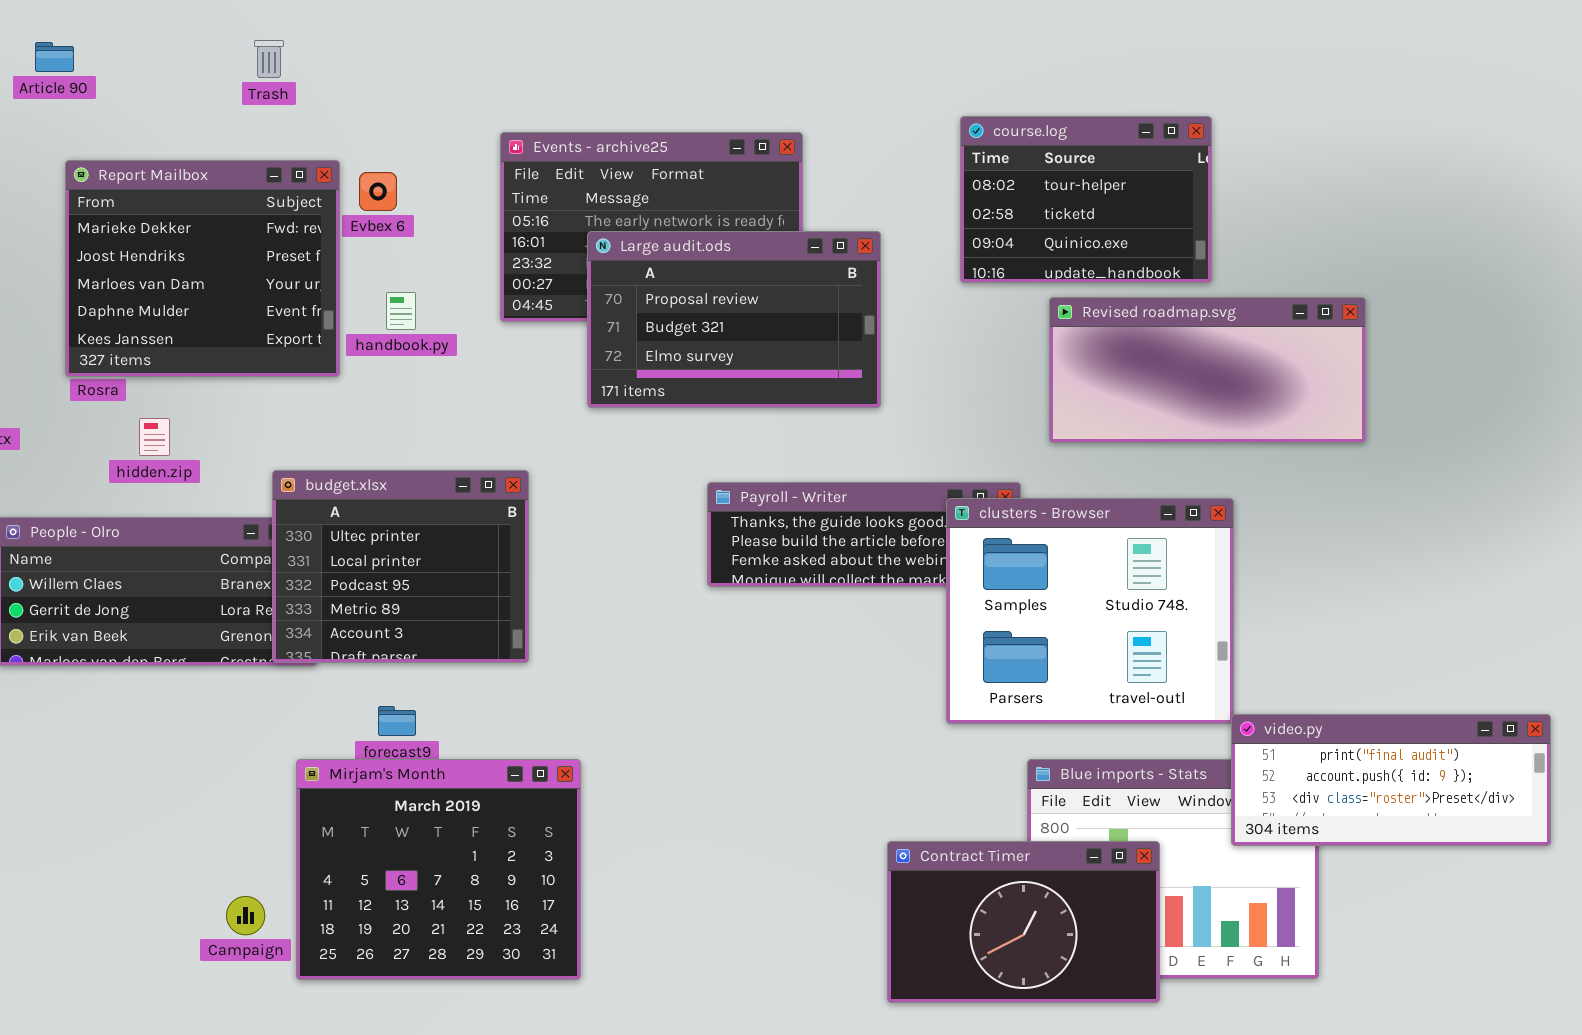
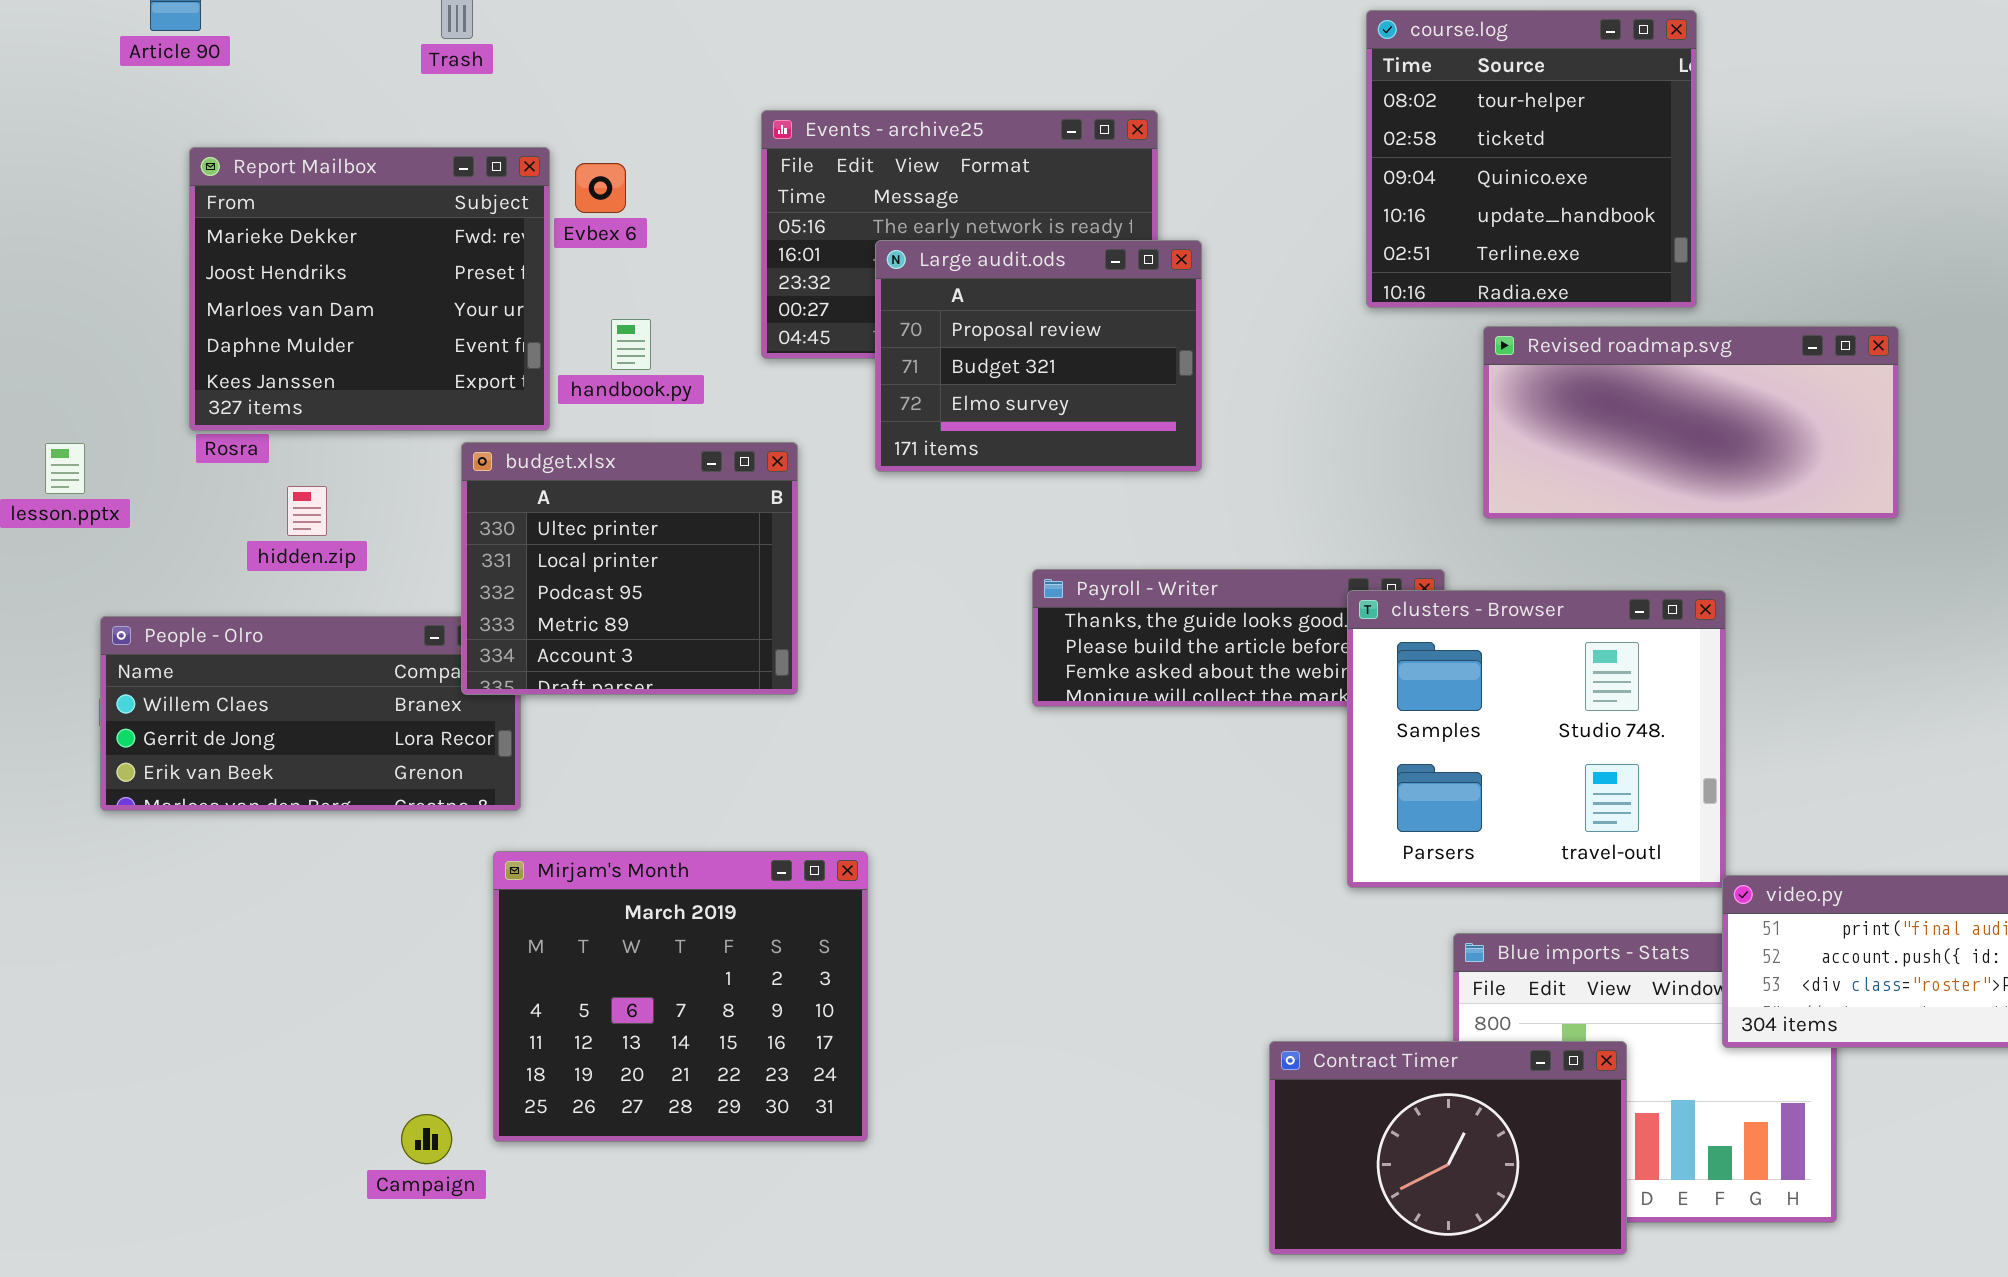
course.log: [960,116,1212,283] -> [1366,10,1697,308], resized
Large audit.ods: [587,231,881,408] -> [875,240,1202,472], resized
budget.xlsx: [272,470,529,663] -> [461,442,798,695], moved
Mirjam's Month: [296,759,581,980] -> [493,851,868,1142], moved

